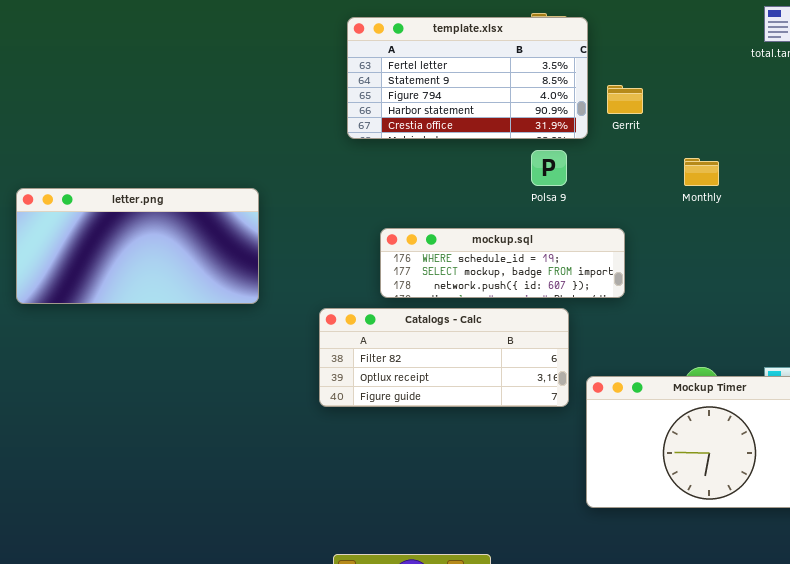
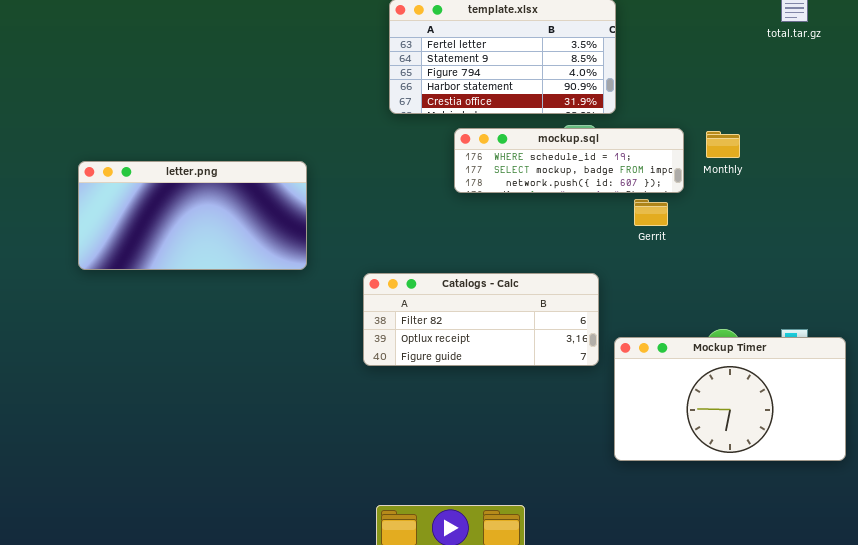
Gerrit: [607,85,643,114] -> [634,199,668,226], moved
mockup.sql: [380,228,625,298] -> [454,128,684,193], moved

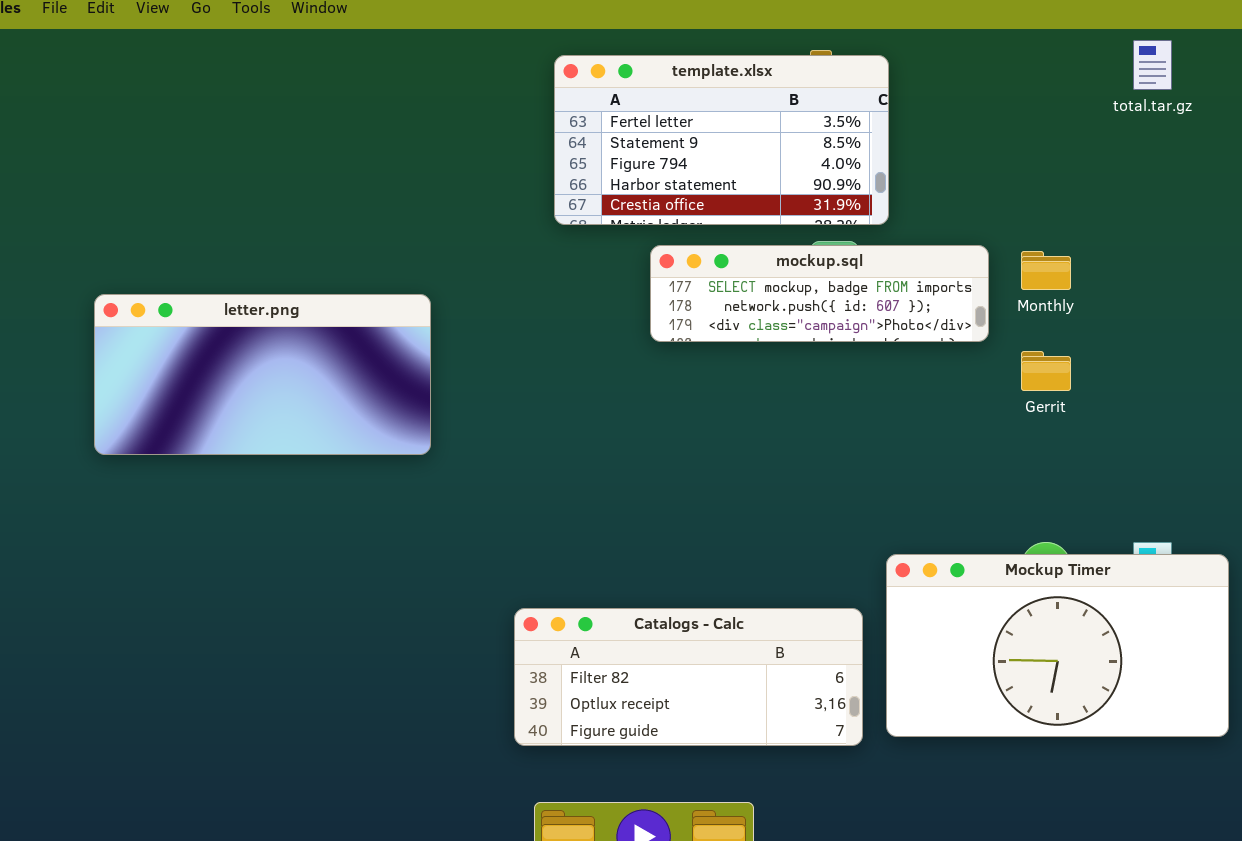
mockup.sql: [454,128,684,193] -> [650,245,989,342], scrolled down 1 row
Gerrit: [634,199,668,226] -> [1021,351,1071,391], moved
Catalogs - Calc: [363,273,599,366] -> [514,608,863,746], moved

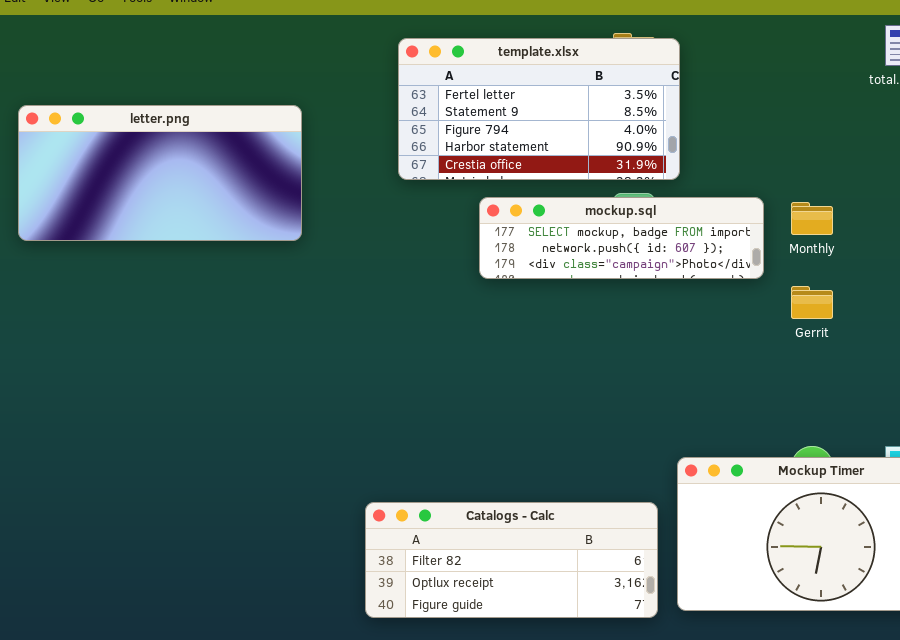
letter.png: [94,294,431,455] -> [18,105,302,241], moved

